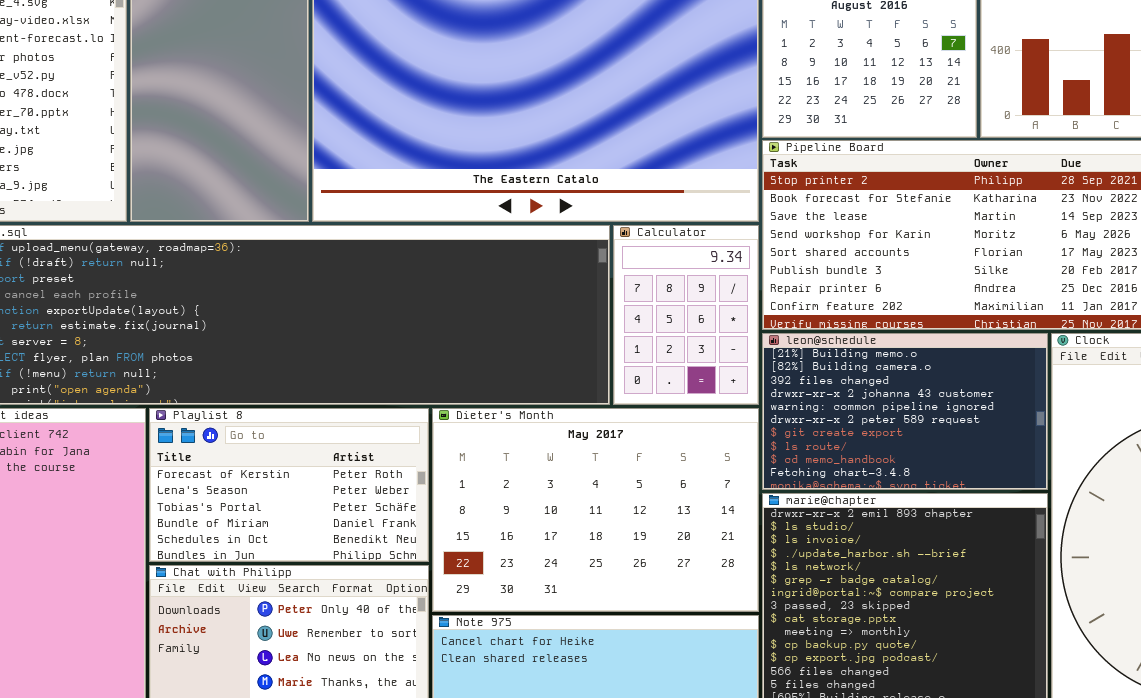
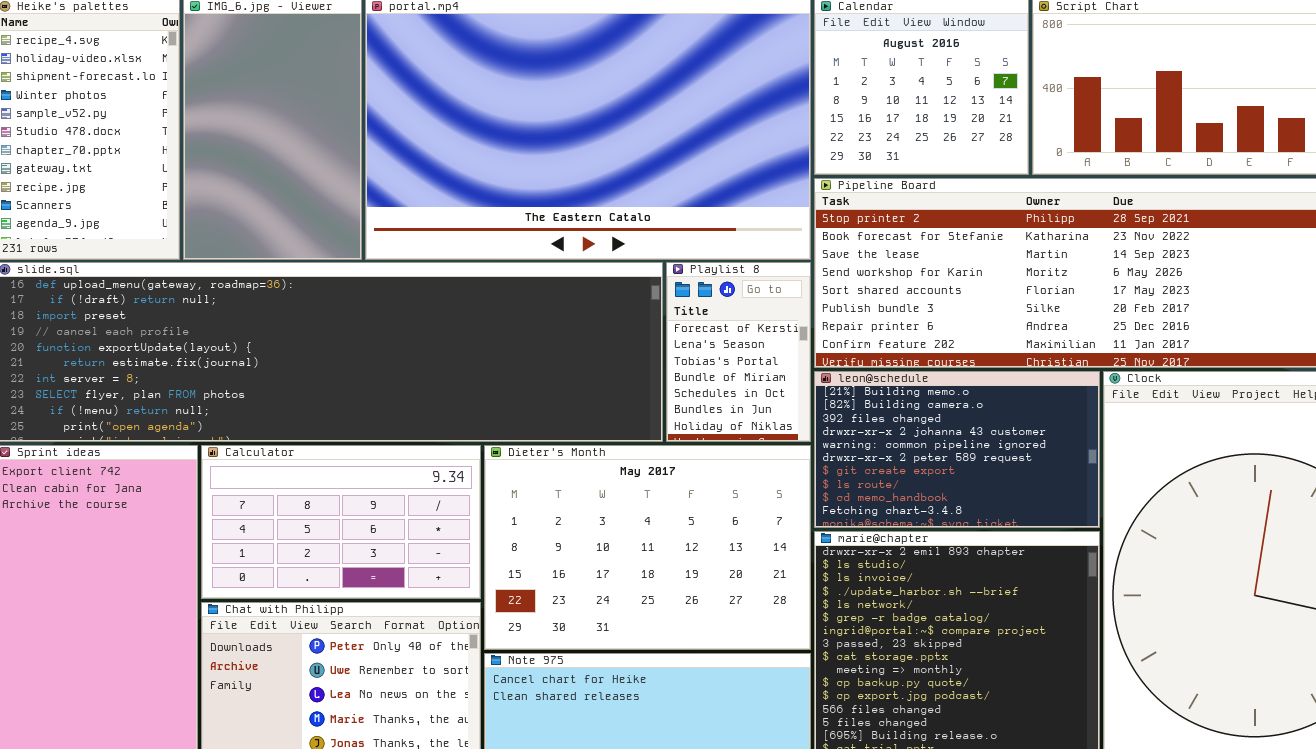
Calculator: [613,225,759,405] -> [201,445,481,599], moved, resized
Playlist 8: [149,408,429,562] -> [666,262,811,442], moved, resized

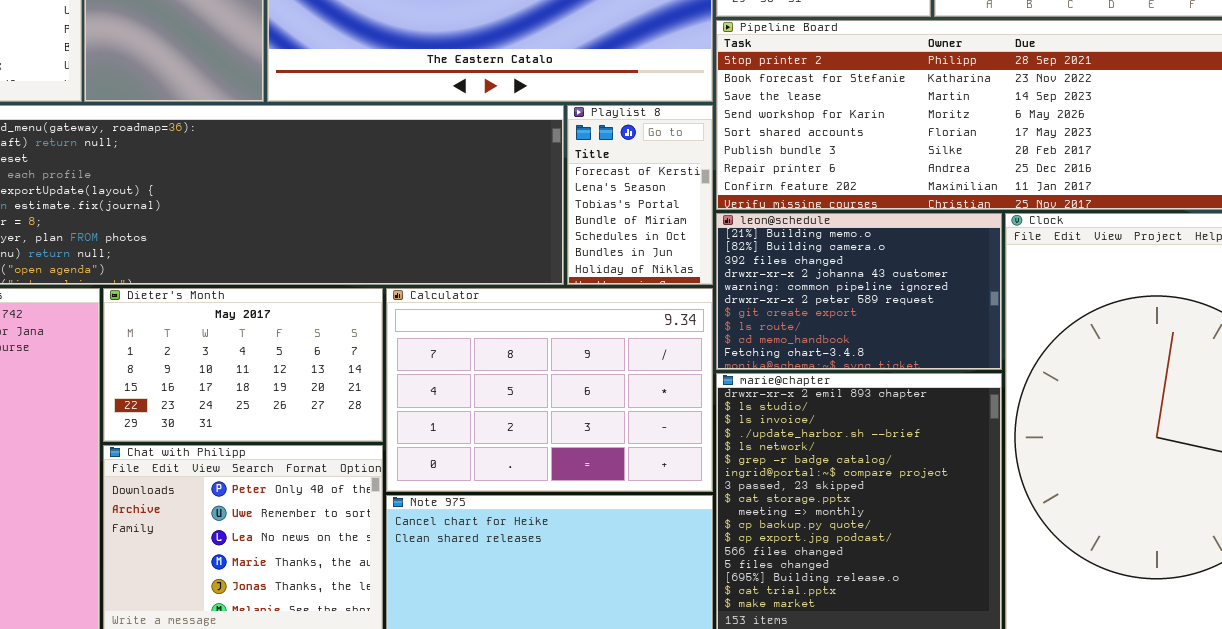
Calculator: [201,445,481,599] -> [386,288,713,492], moved, resized
Dieter's Month: [484,445,811,650] -> [103,288,383,442], moved, resized

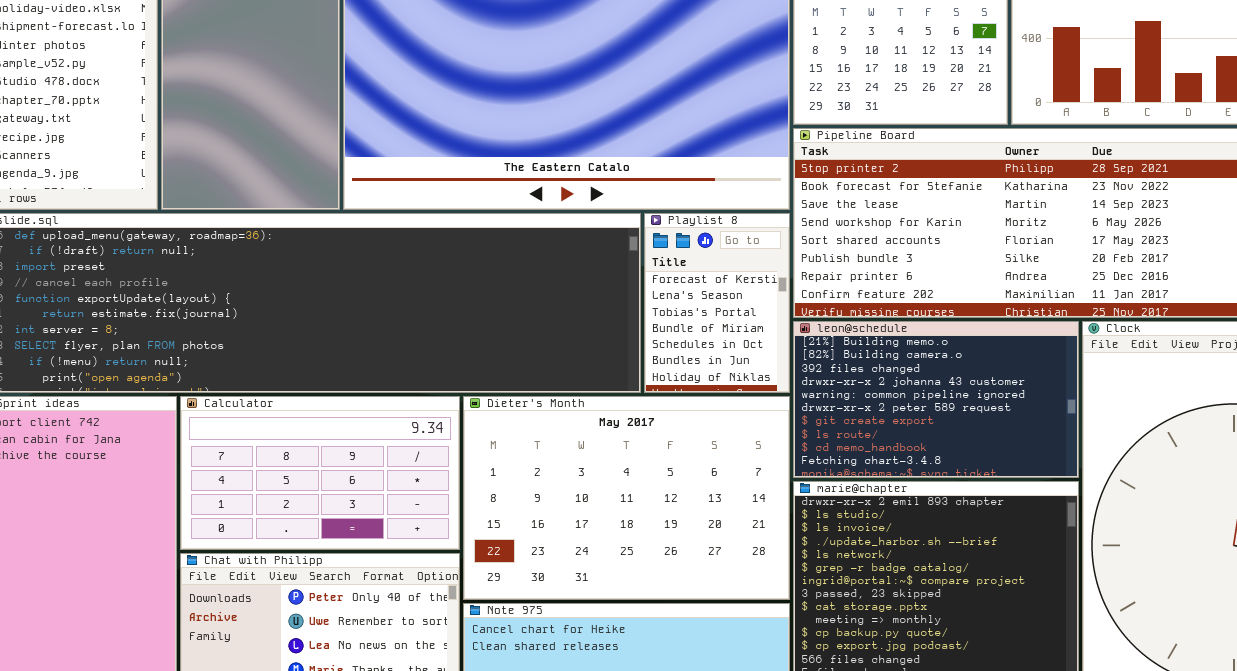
Dieter's Month: [103,288,383,442] -> [463,396,790,600], moved, resized
Calculator: [386,288,713,492] -> [180,396,460,550], moved, resized

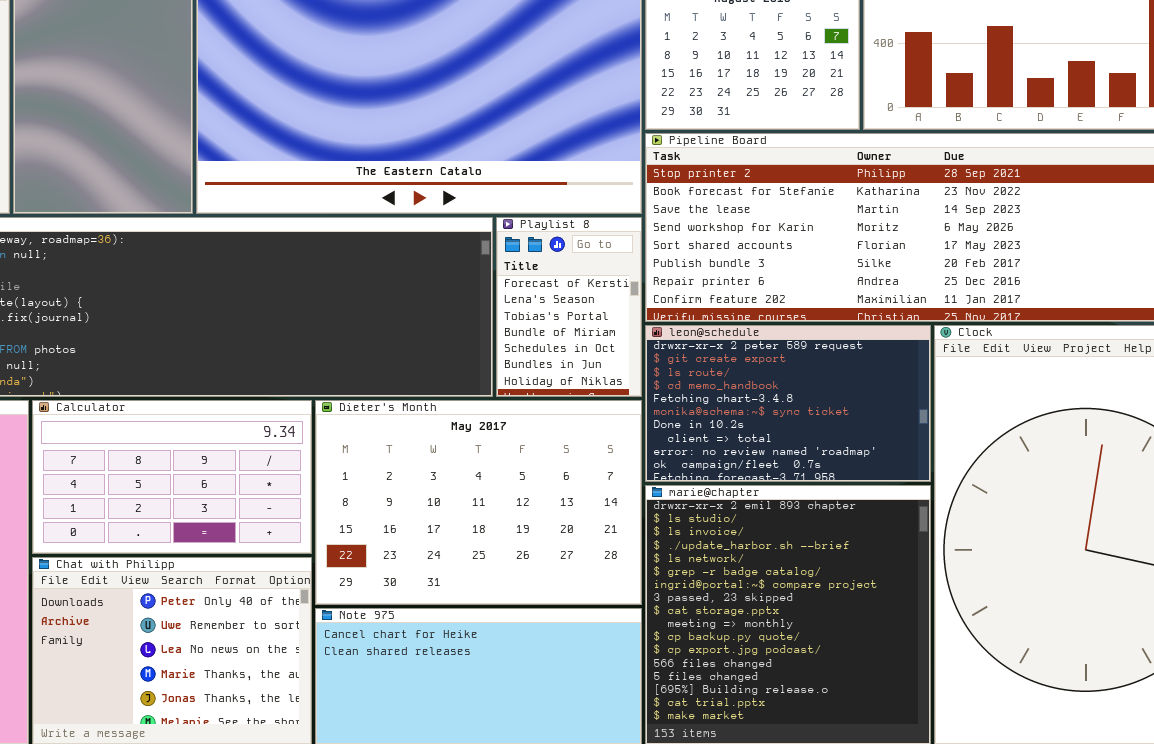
leon@schedule: [793,321,1079,478] -> [645,325,931,482], scrolled down 5 rows

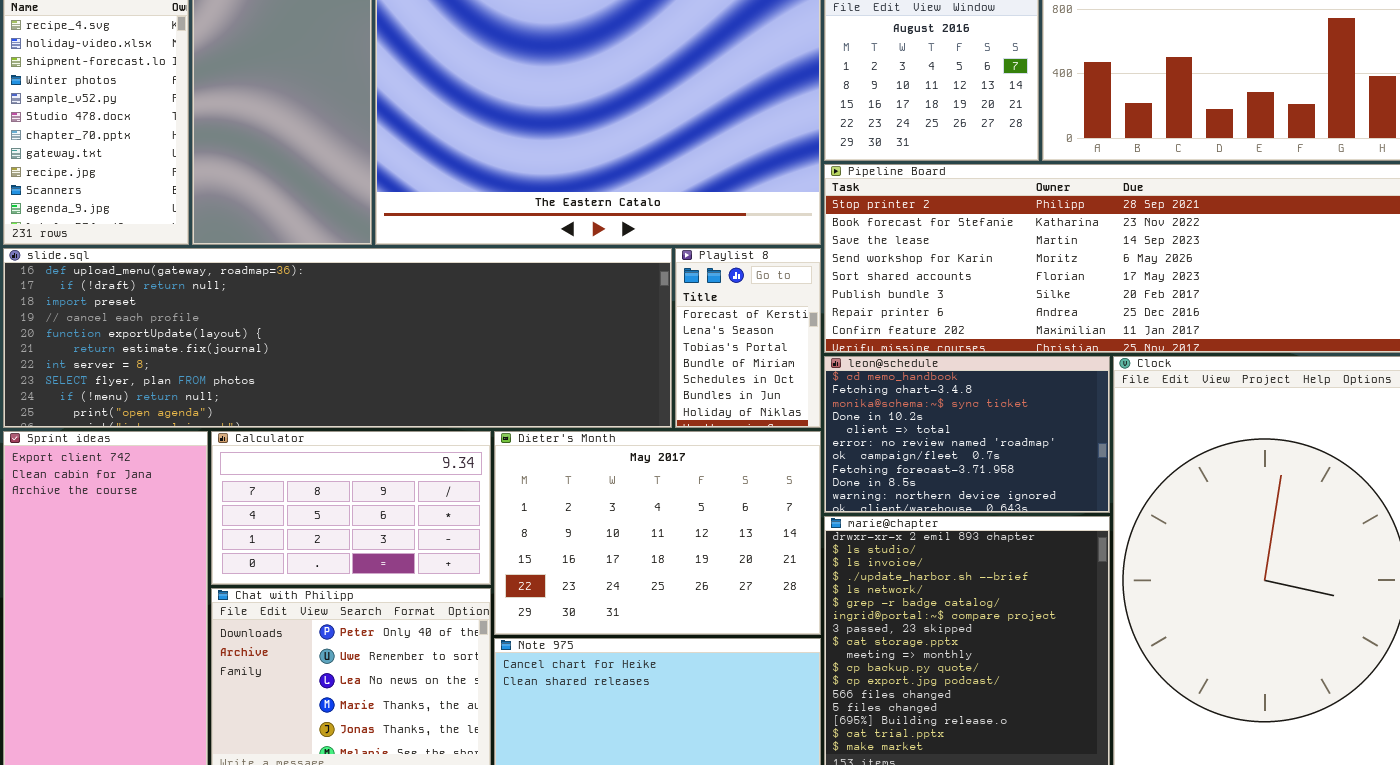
leon@schedule: [645,325,931,482] -> [824,356,1110,513], scrolled down 3 rows

